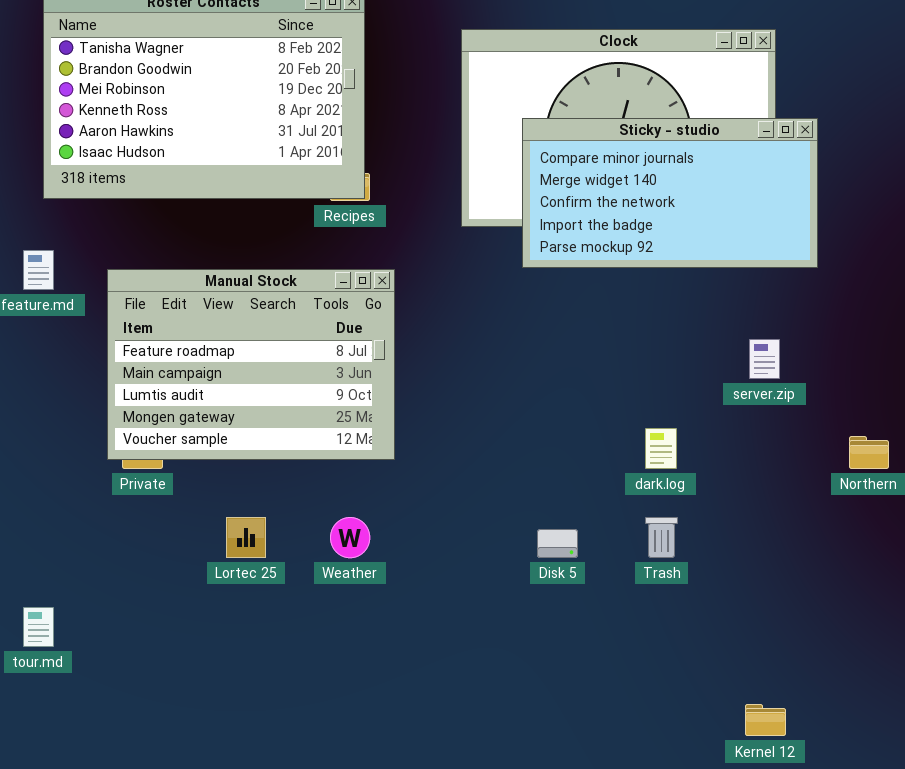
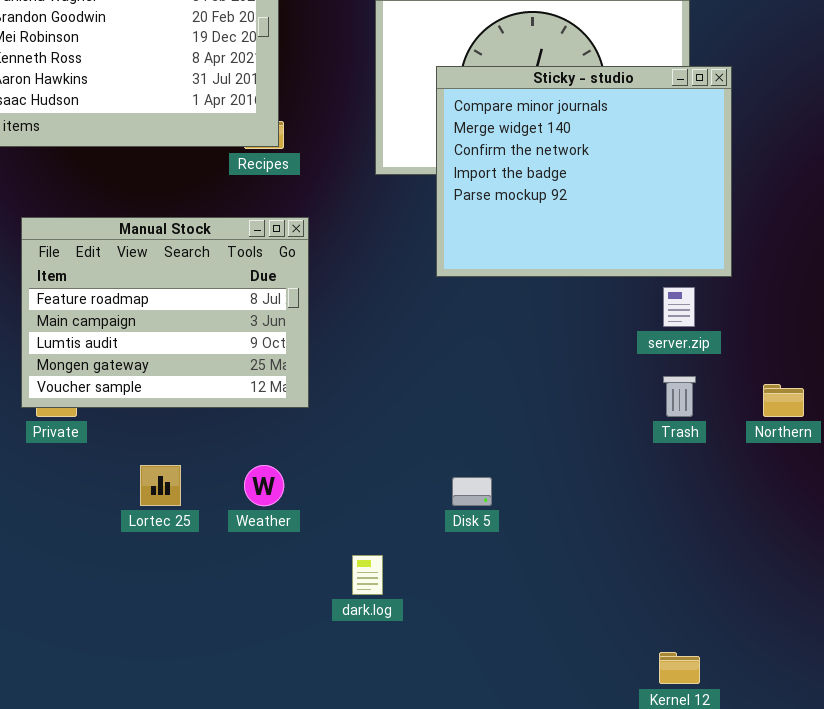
Sticky - studio: [522,118,818,268] -> [436,66,732,277], resized
dark.log: [645,428,677,469] -> [352,555,383,595], moved
Trash: [645,517,678,558] -> [663,376,696,417], moved

